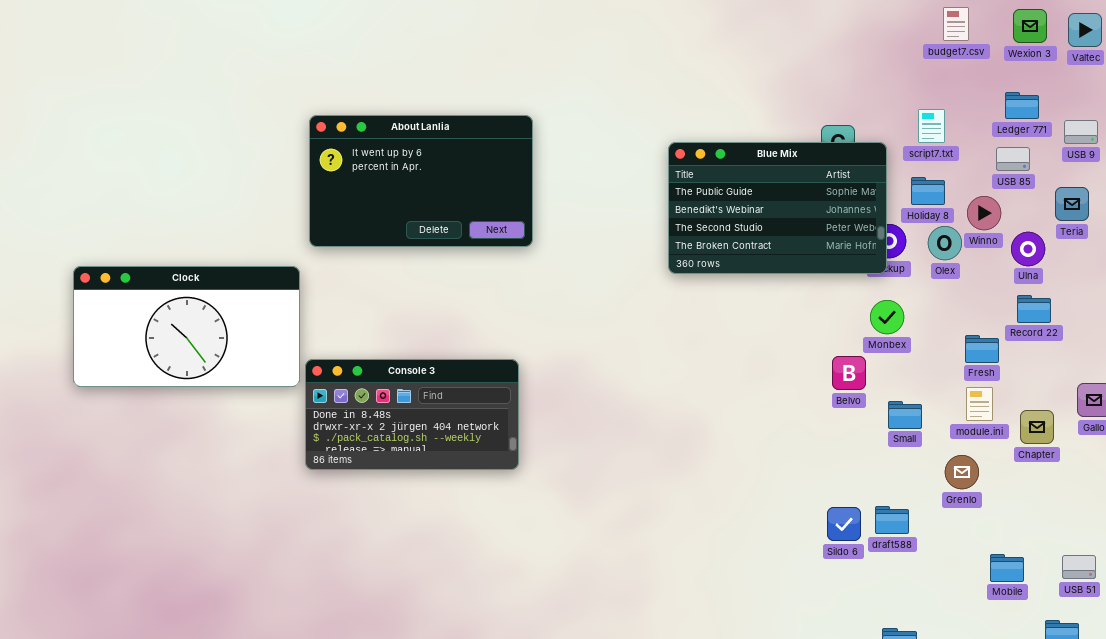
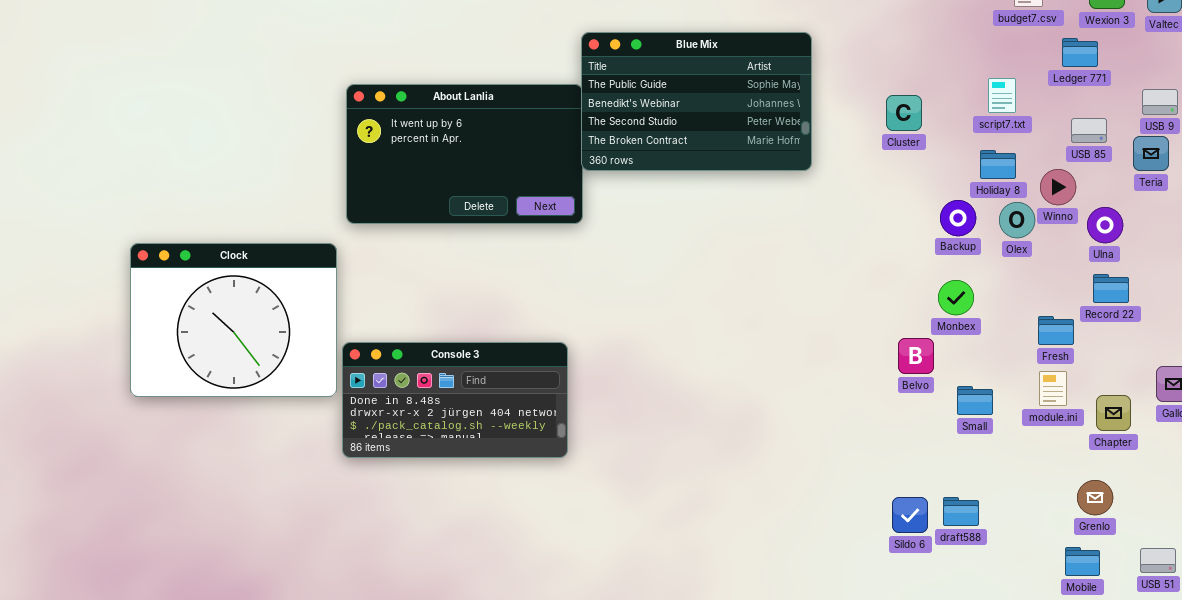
Ledger 771: [1005,92,1039,119] -> [1062,38,1098,67], moved
Blue Mix: [668,142,887,274] -> [581,32,812,171], moved
Teria: [1055,187,1089,221] -> [1133,136,1169,171], moved
Clock: [73,266,300,387] -> [130,243,337,397], resized
Grenlo: [945,455,979,489] -> [1077,480,1113,515], moved

